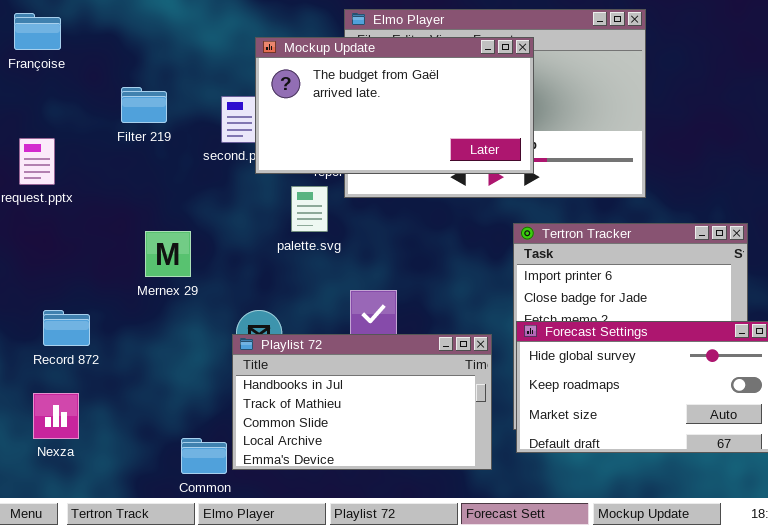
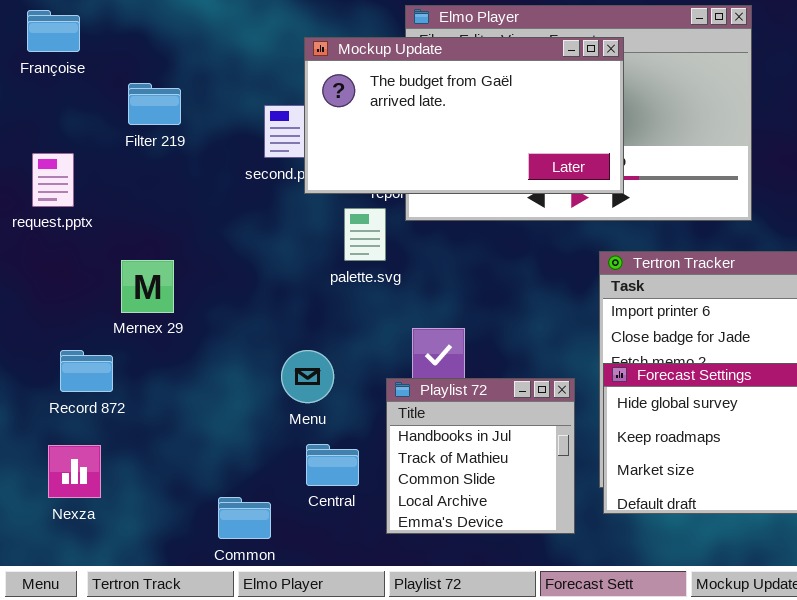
Filter 219: [121,87,167,123] -> [128,83,181,125], moved
Mernex 29: [145,231,191,277] -> [121,260,174,313], moved
Playlist 72: [232,334,492,470] -> [386,378,575,534], resized

